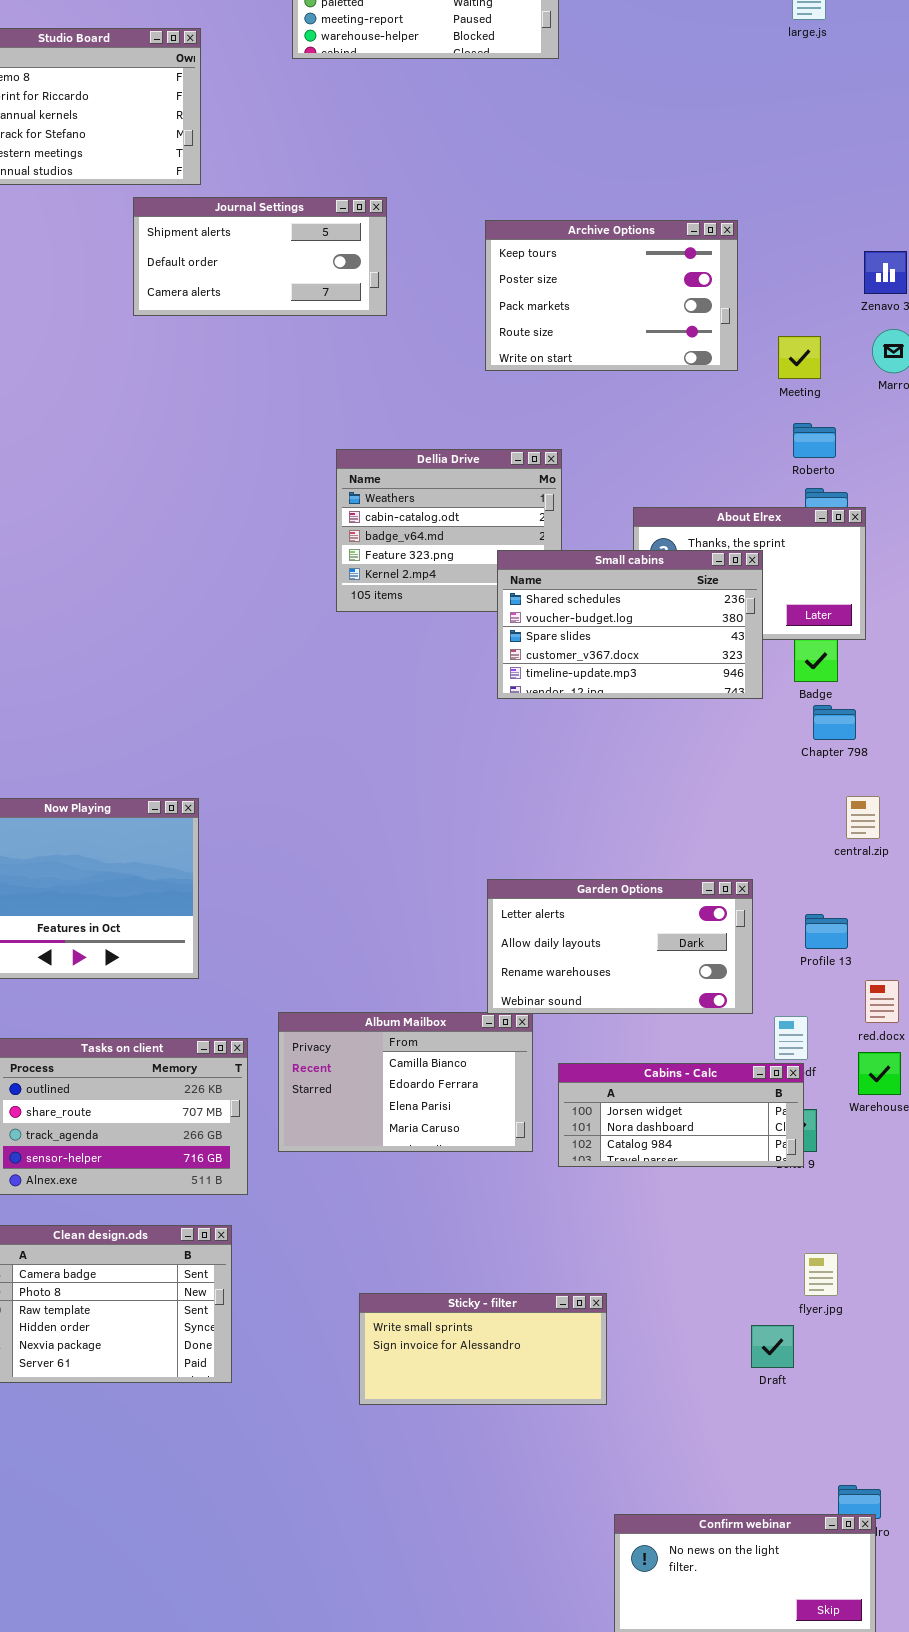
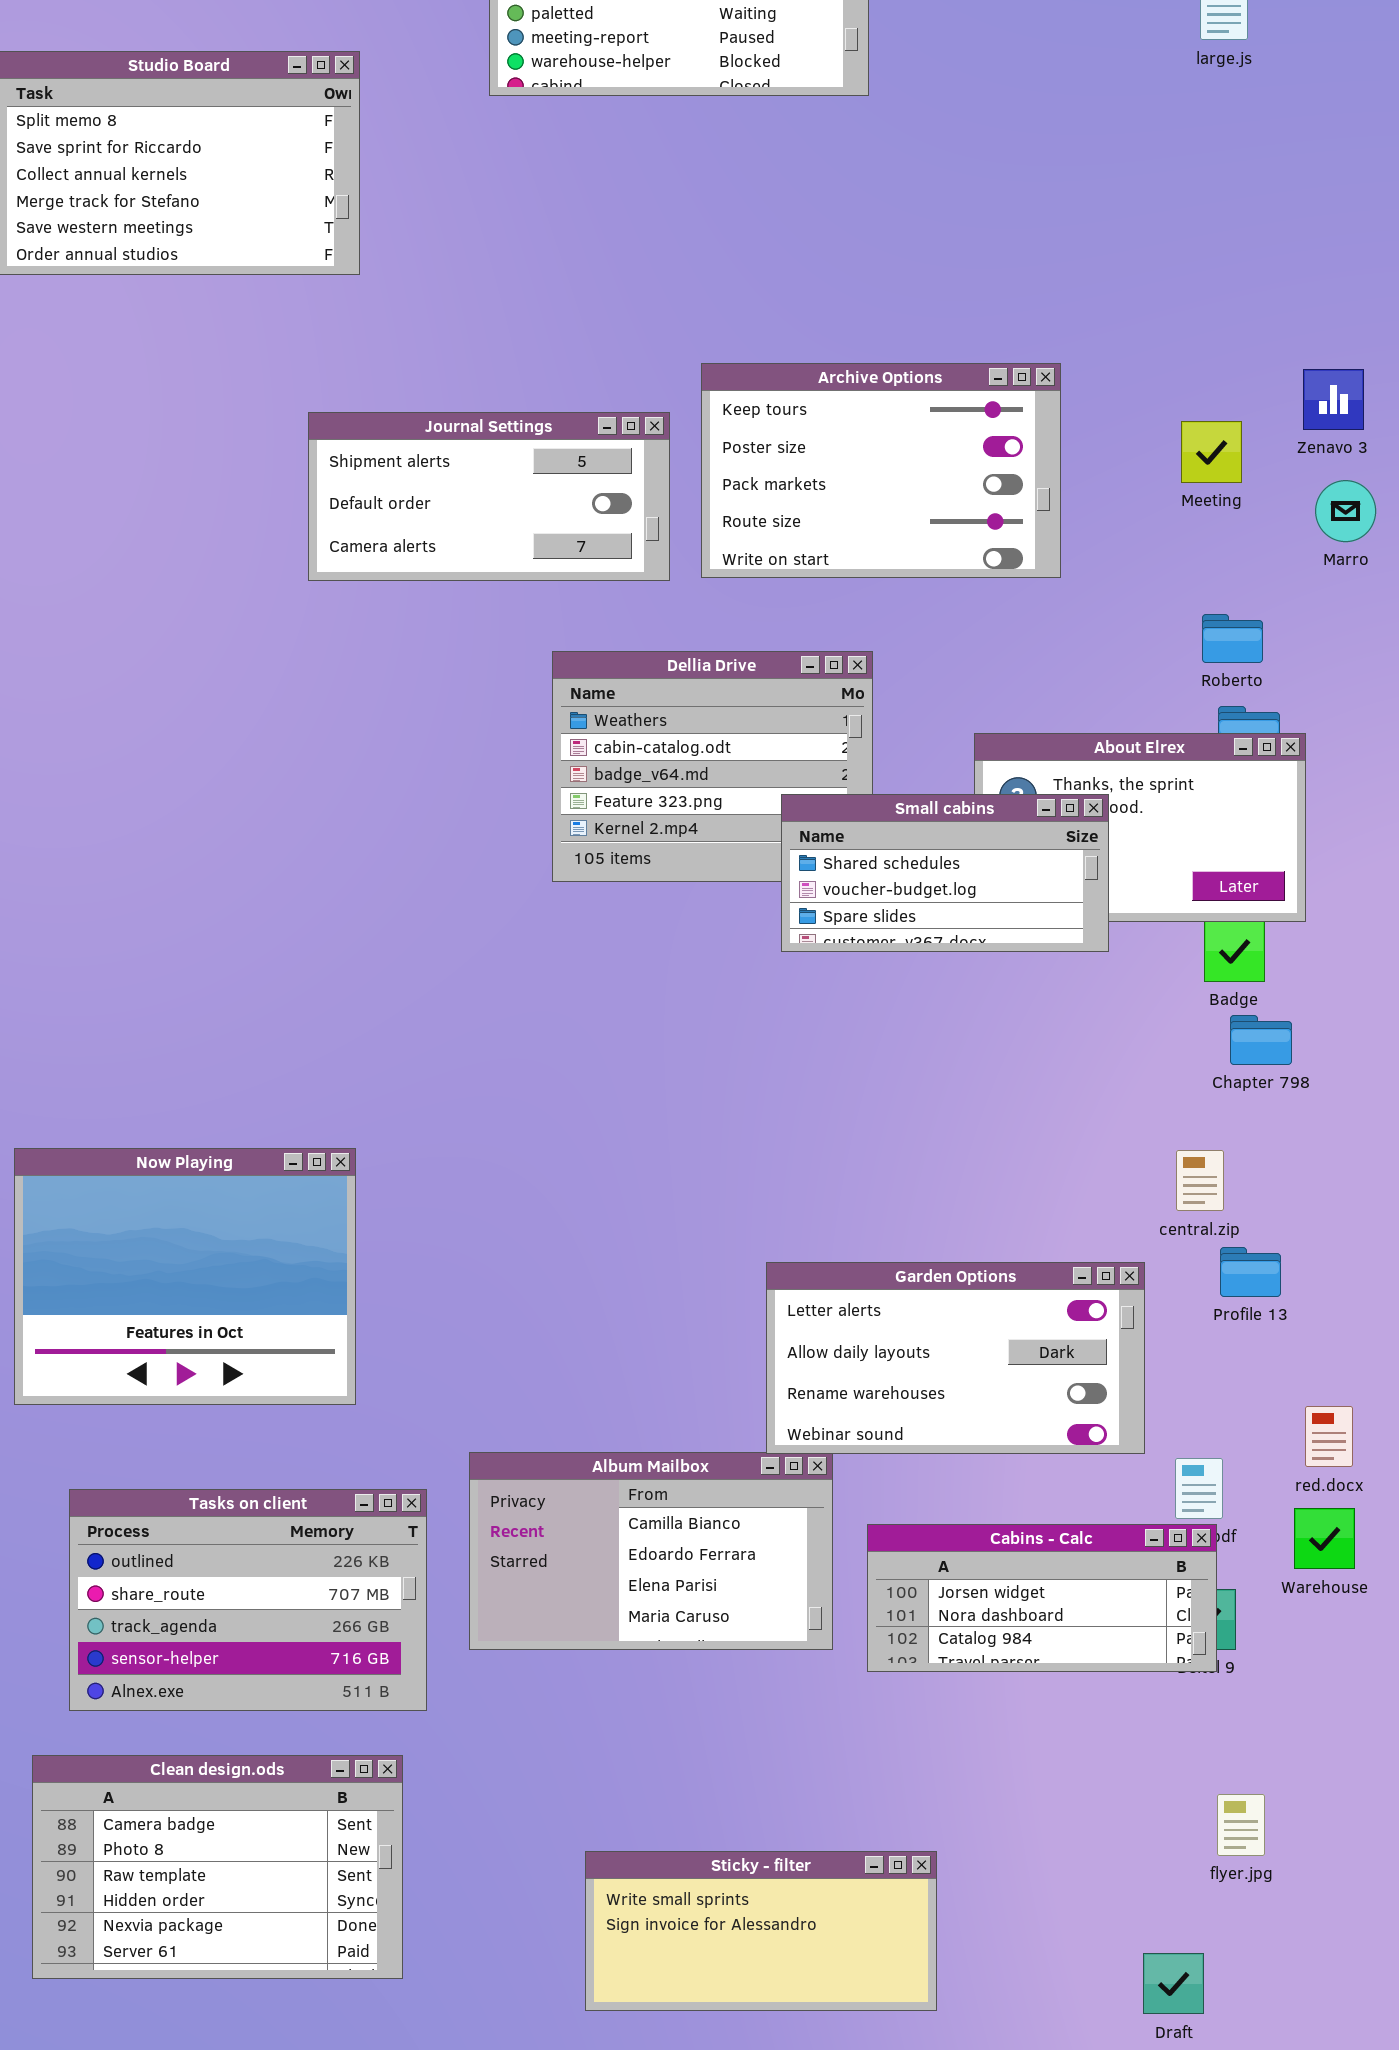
Journal Settings: [133,197,387,316] -> [308,412,670,581], moved
Archive Options: [485,220,738,371] -> [701,363,1061,578], moved
Meeting: [778,336,821,379] -> [1181,421,1242,483], moved
Small cabins: [497,550,763,699] -> [781,794,1109,952], resized
central.zip: [846,796,880,839] -> [1176,1150,1224,1211], moved
Profile 13: [805,914,848,949] -> [1220,1247,1281,1297], moved
Draft: [751,1325,794,1368] -> [1143,1953,1204,2014], moved

